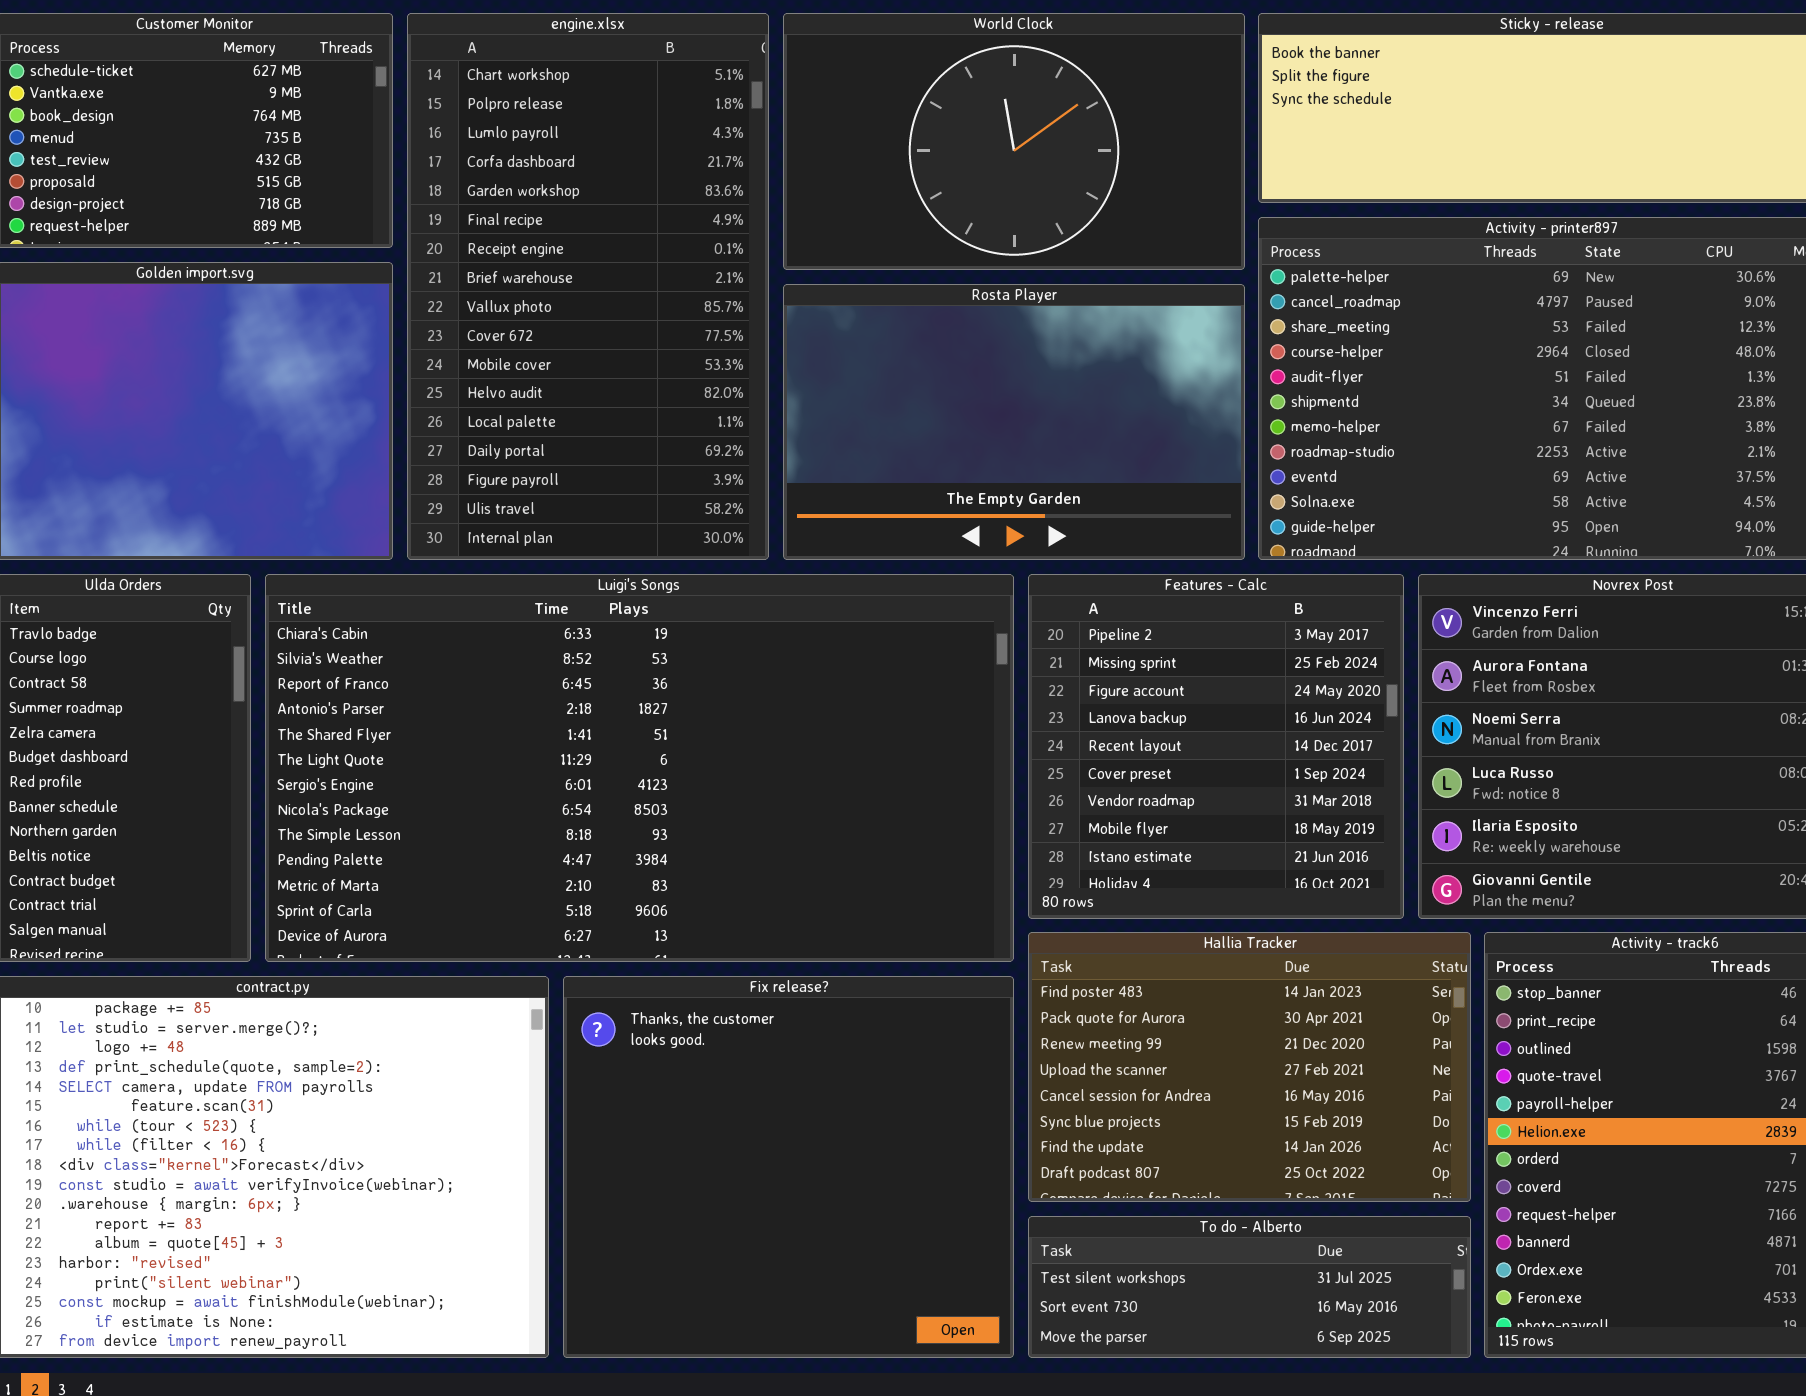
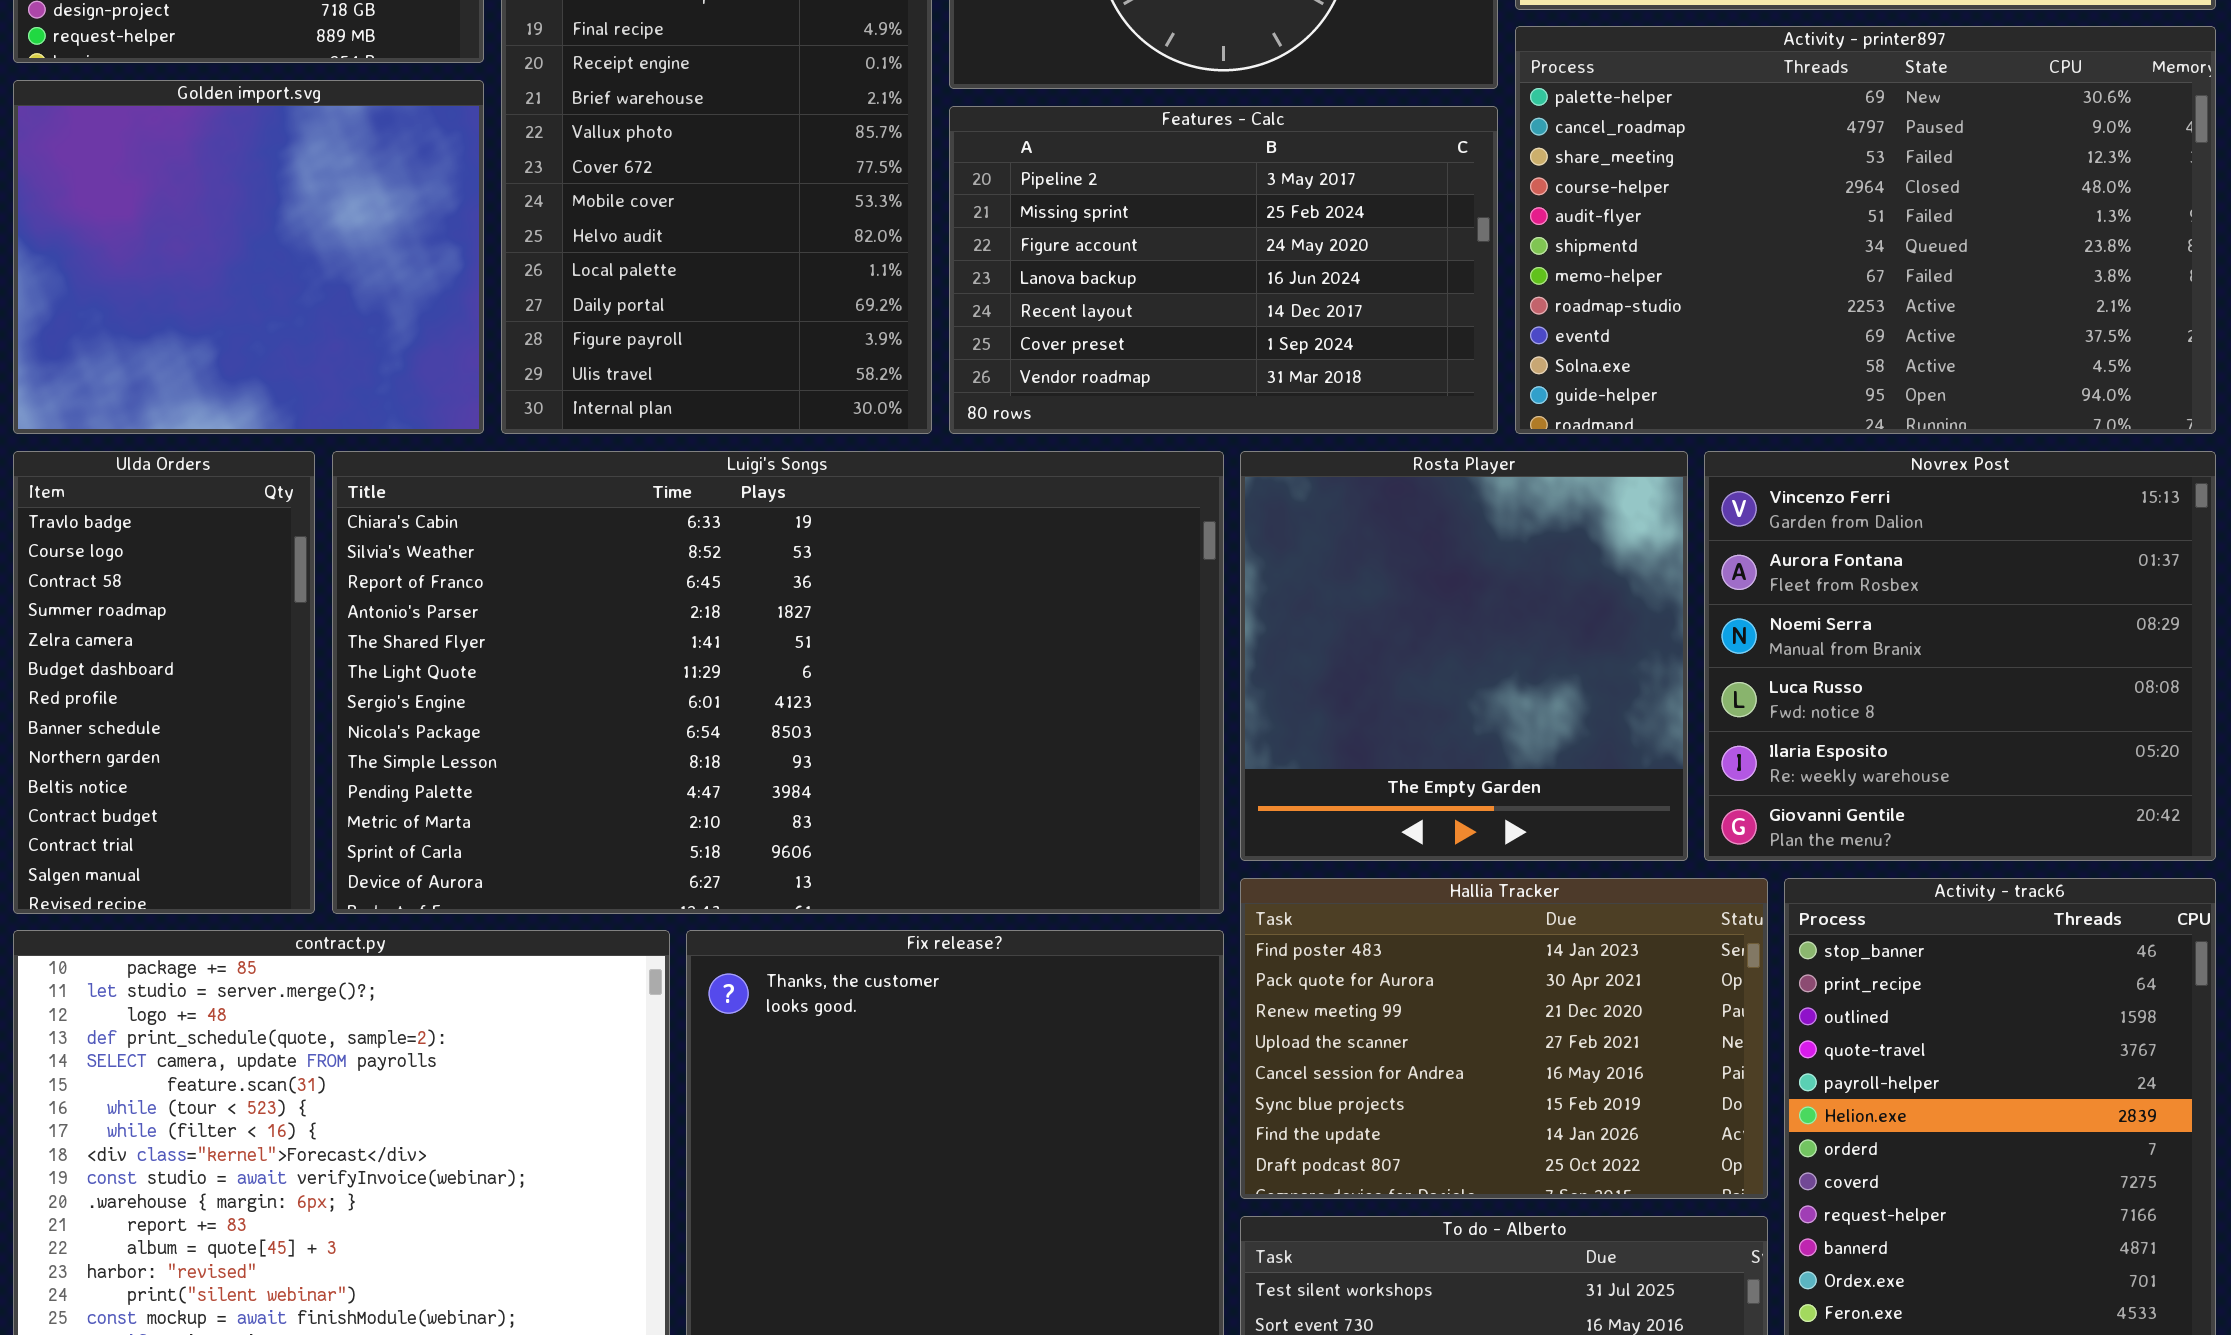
Rosta Player: [783,284,1245,560] -> [1240,451,1688,861], moved, resized
Features - Calc: [1028,574,1404,919] -> [949,106,1498,434], moved, resized

